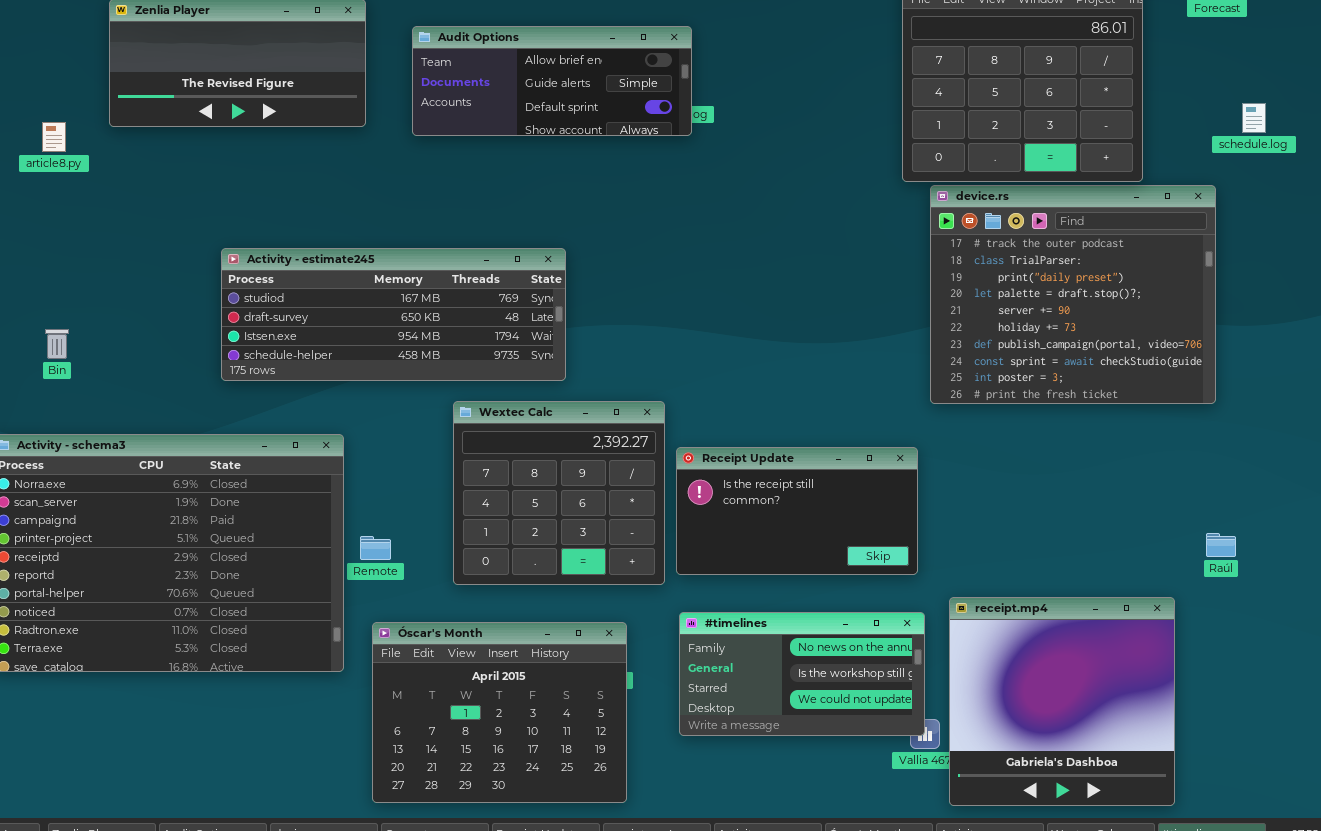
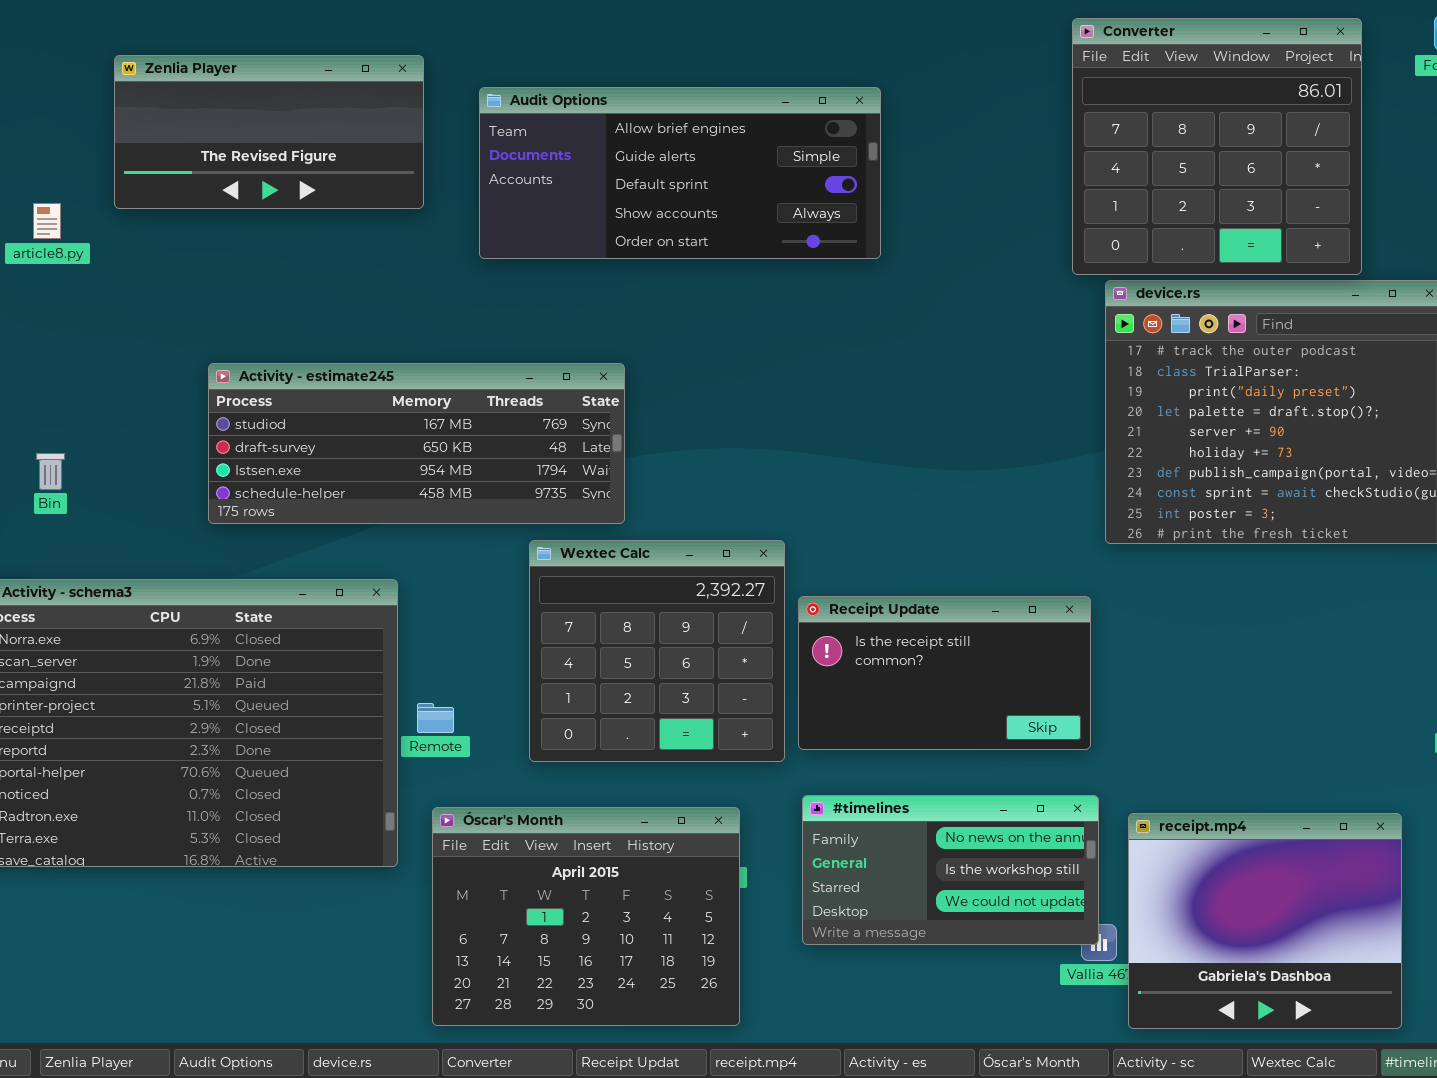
Audit Options: [412,26,692,136] -> [479,87,881,259], resized
Activity - estimate245: [221,248,566,381] -> [208,363,625,524], moved
receipt.mp4: [949,597,1175,806] -> [1128,813,1402,1029], resized

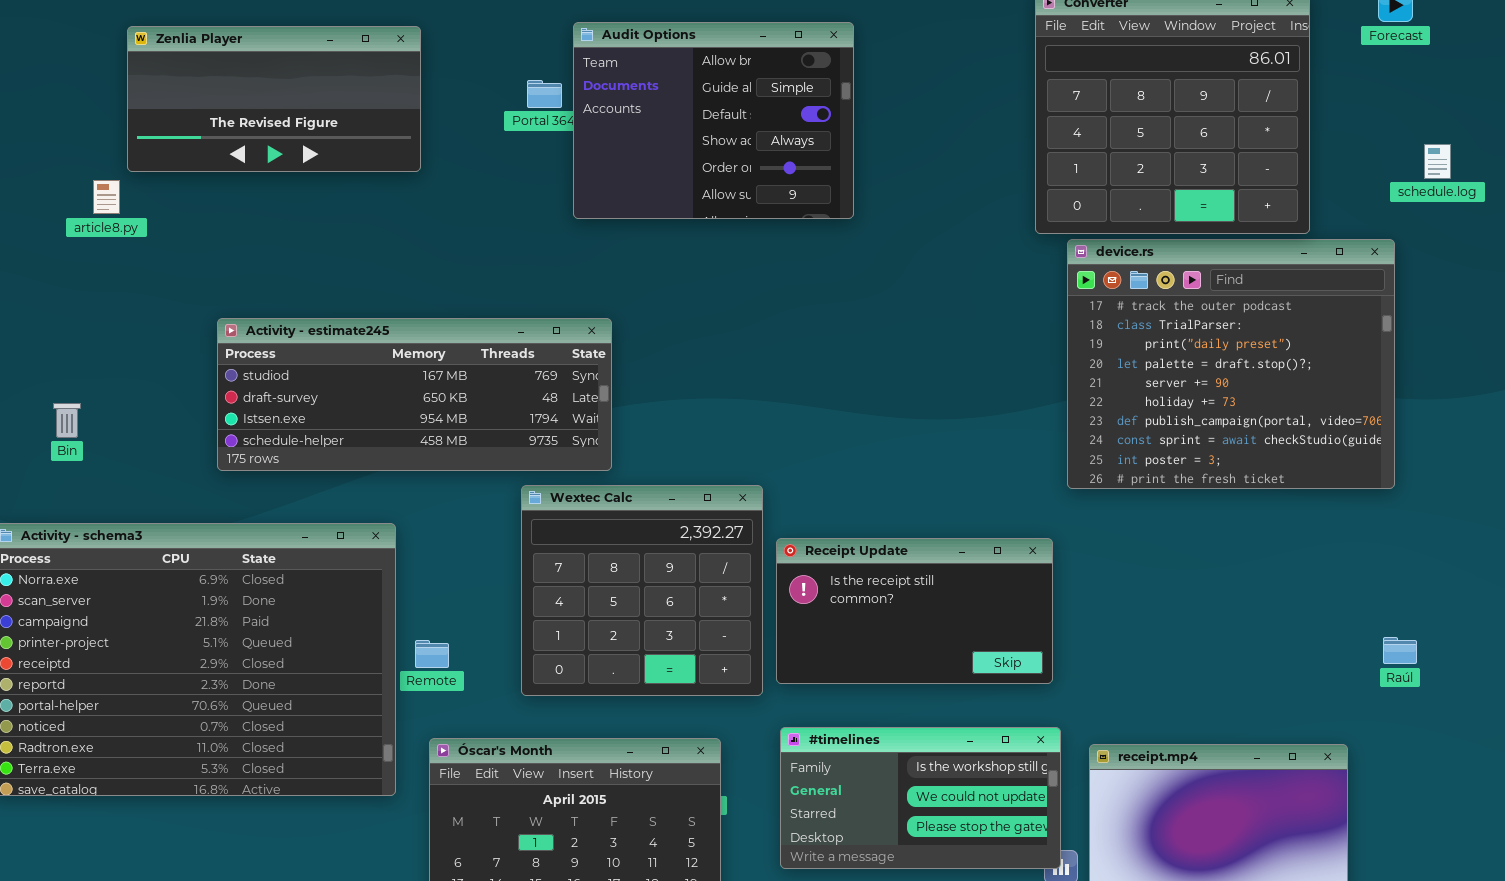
Audit Options: [479,87,881,259] -> [573,22,854,219], resized
article8.py: [33,203,61,239] -> [93,180,120,214], moved
#timelines: [802,795,1099,945] -> [780,727,1061,869], scrolled down 1 row

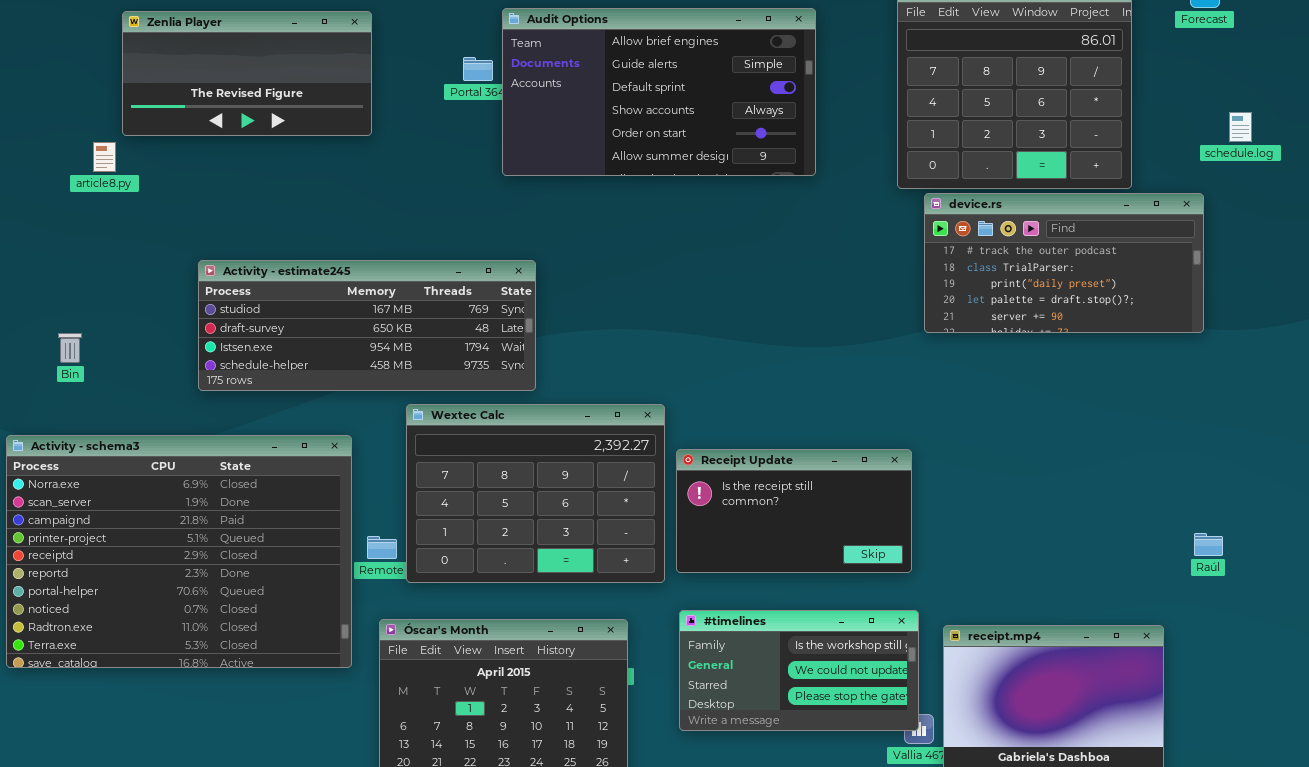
Audit Options: [573,22,854,219] -> [502,8,816,176], resized
device.rs: [1067,239,1395,489] -> [924,193,1204,333], resized
Wextec Calc: [521,485,763,696] -> [406,404,665,583], resized

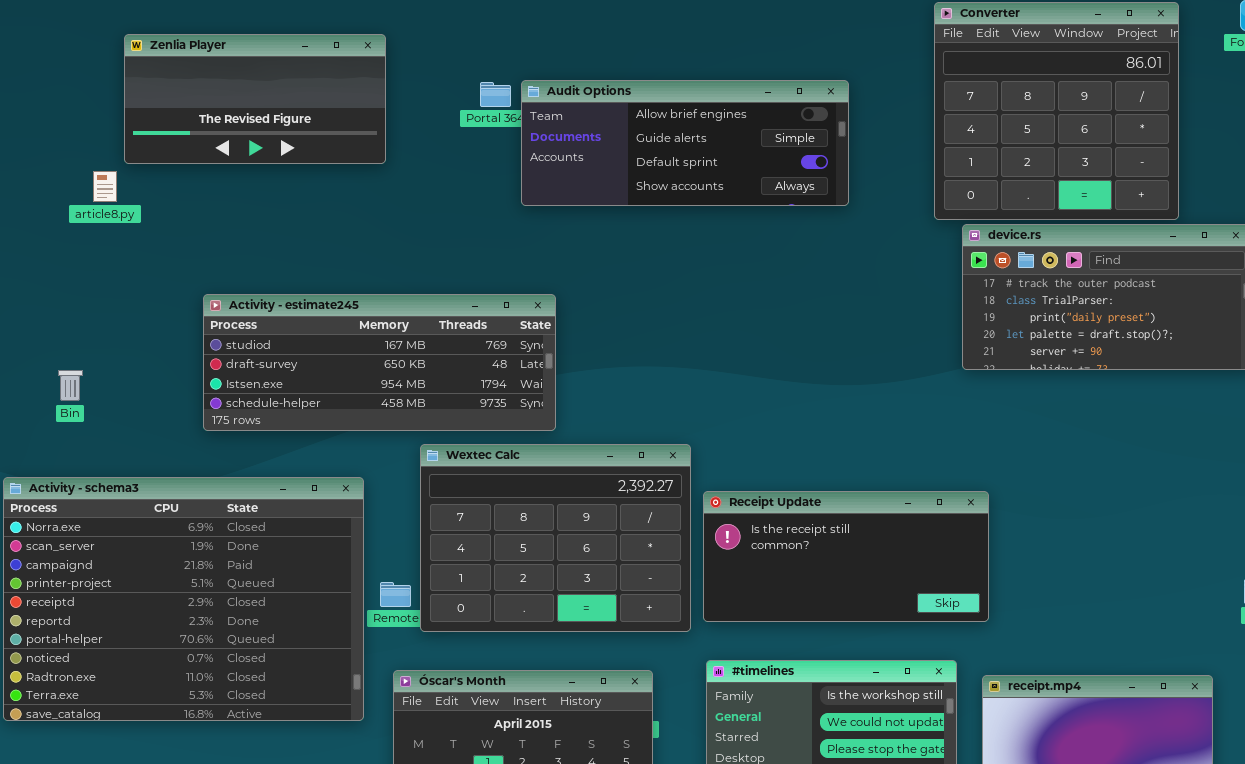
Audit Options: [502,8,816,176] -> [521,80,849,206], resized
Receipt Update: [676,449,912,573] -> [703,491,989,622], resized

